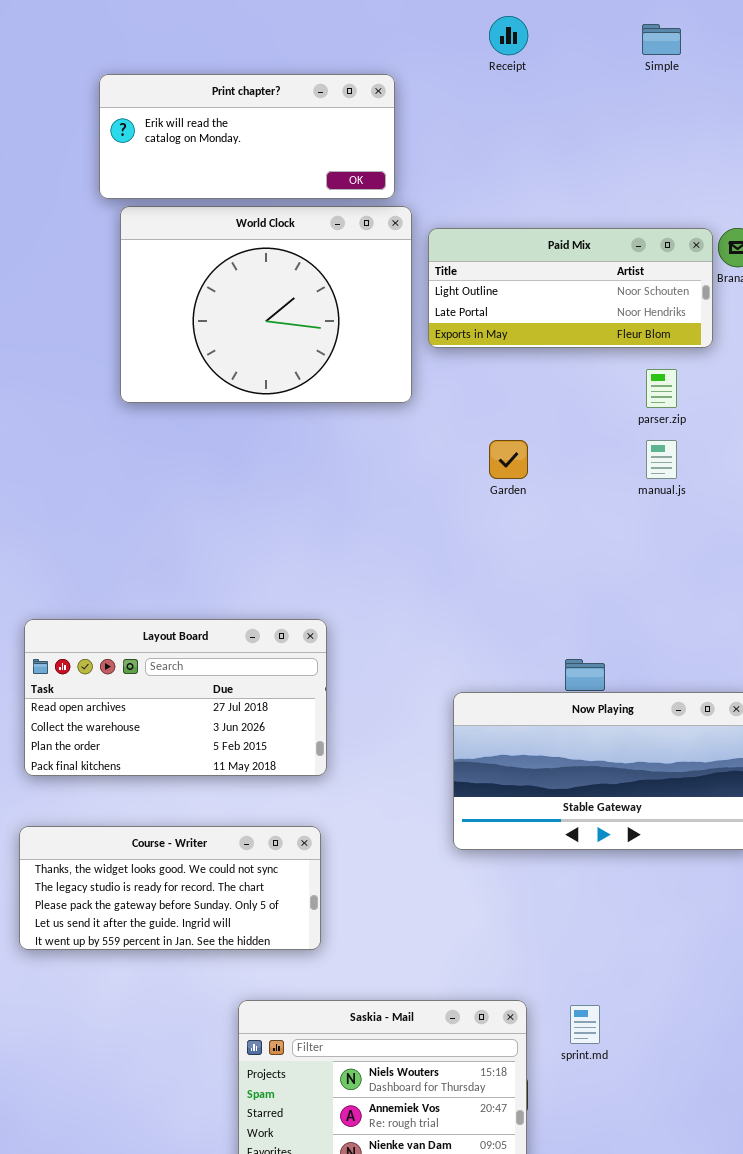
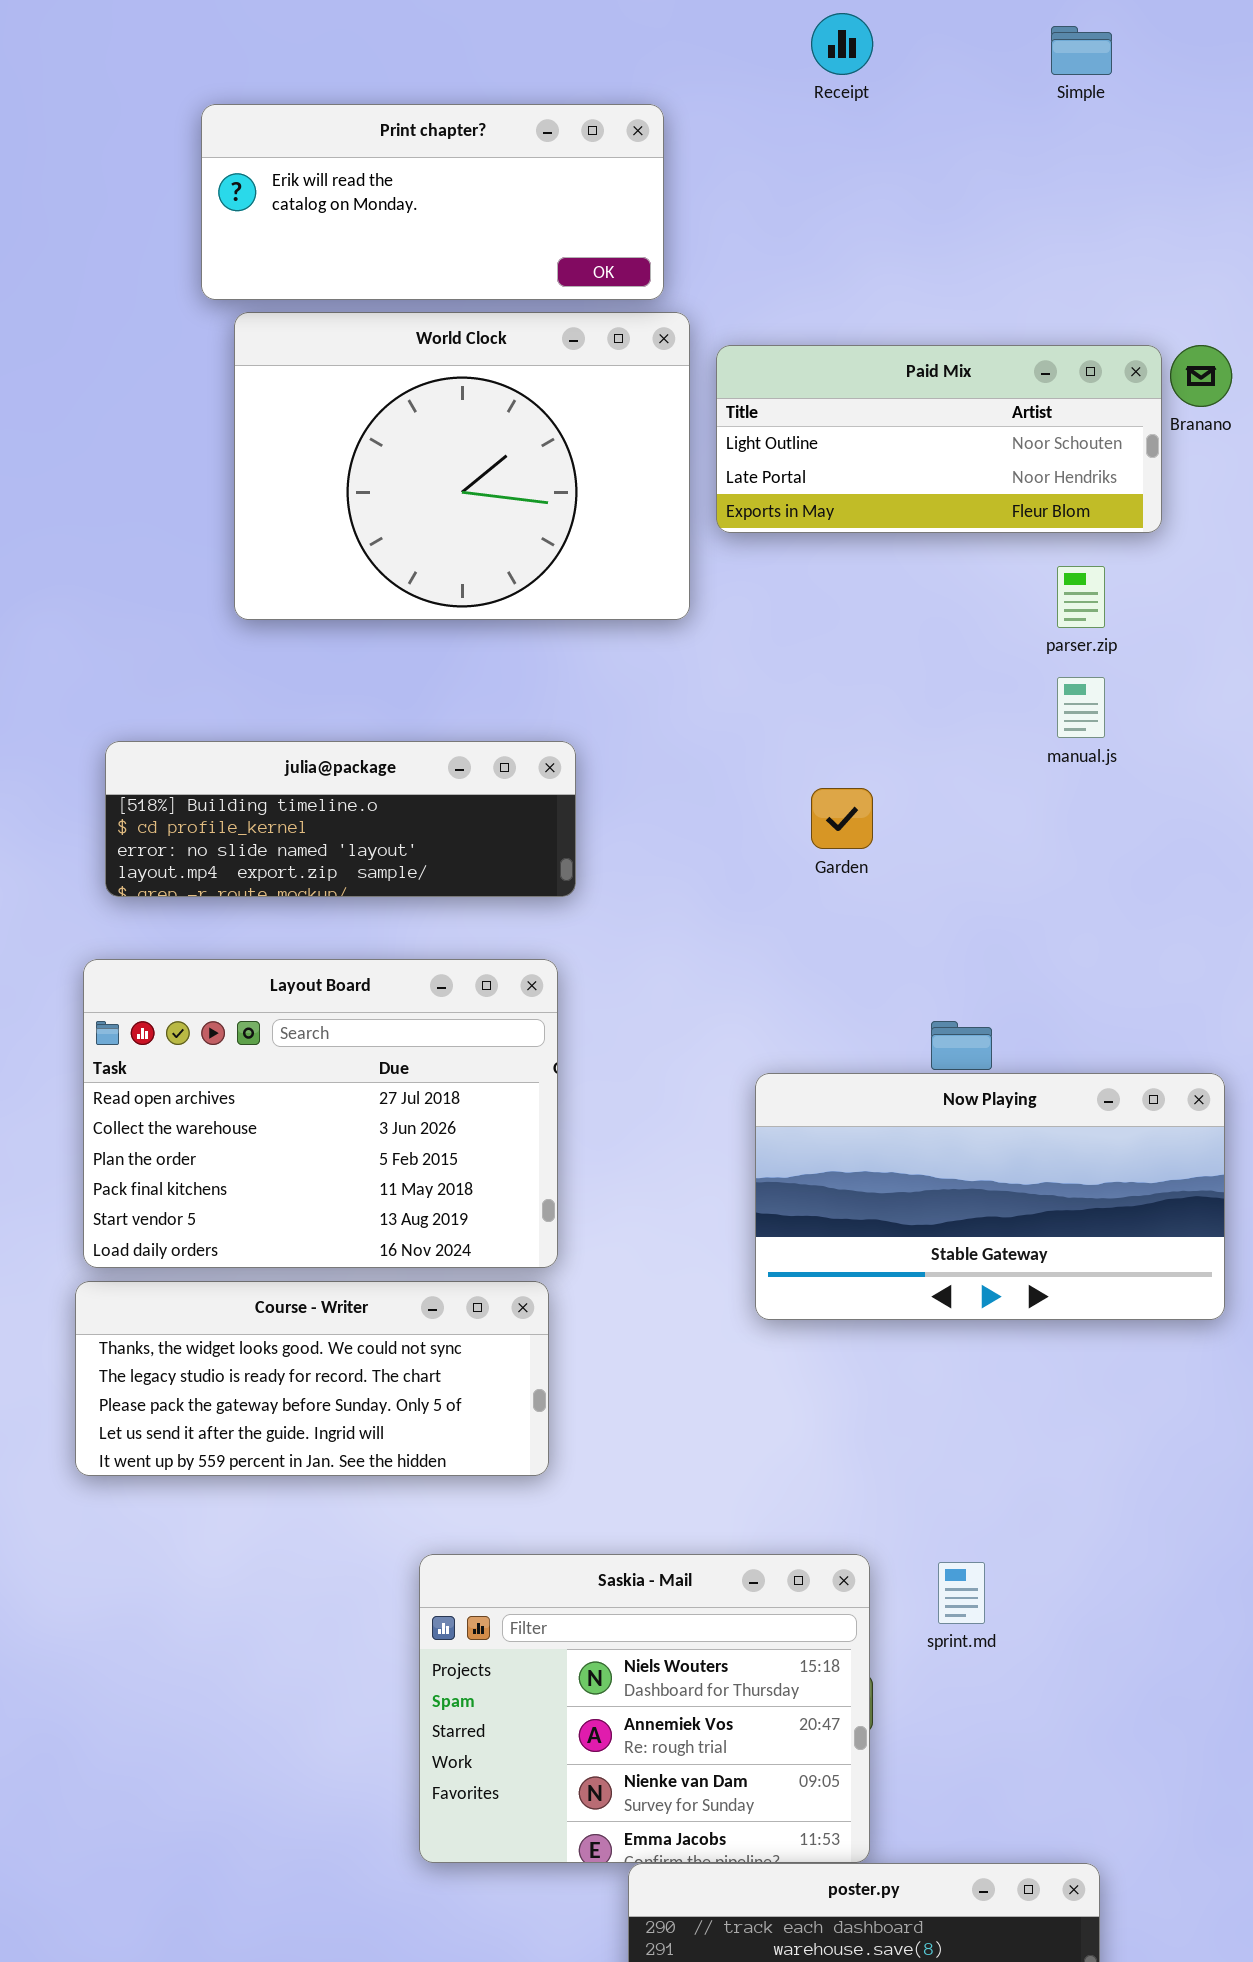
Garden: [489,440,528,479] -> [811,788,873,849], moved
julia@package: none -> [105,741,576,897], opened
Layout Board: [24,619,327,776] -> [83,959,558,1268], resized

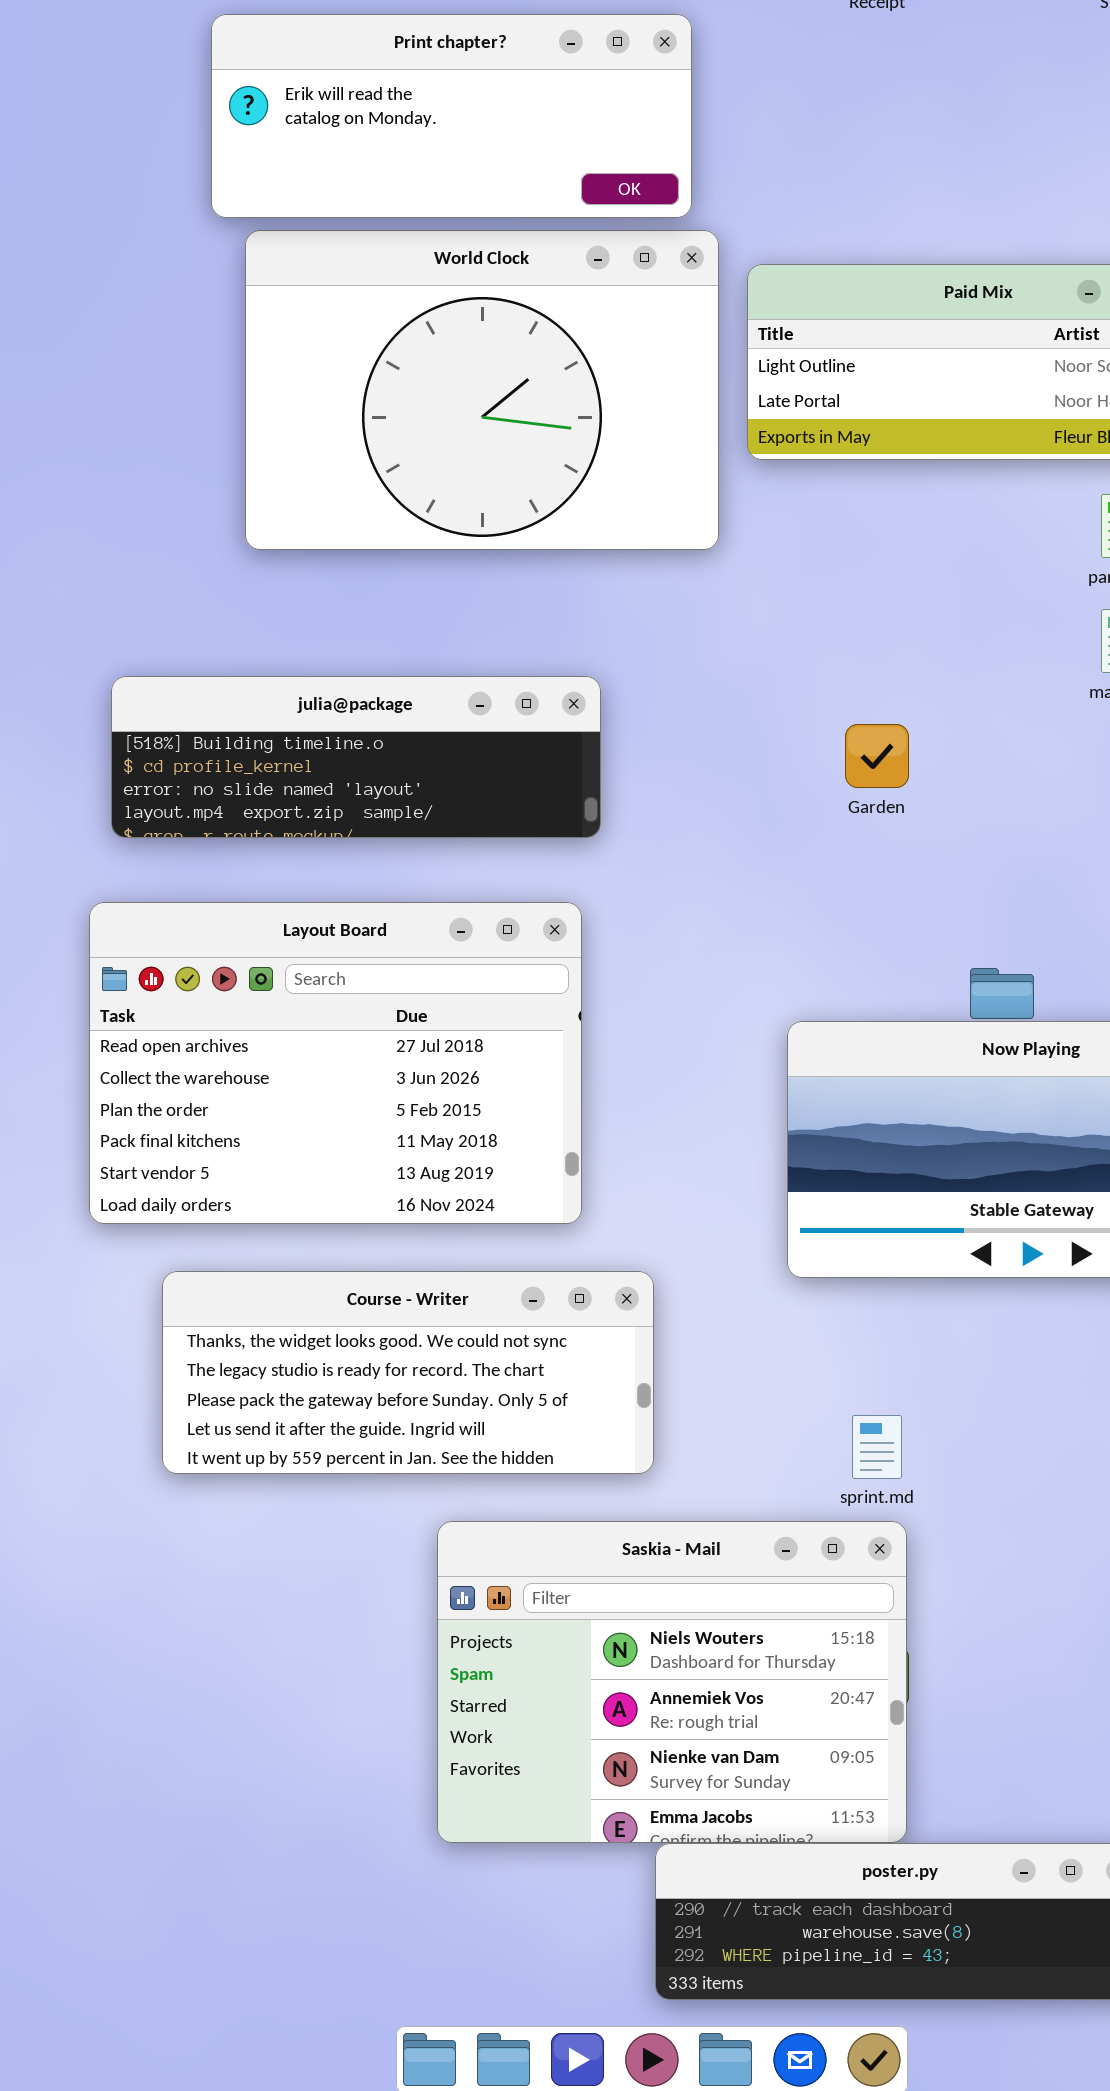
Course - Writer: [75,1281,549,1476] -> [162,1271,654,1474], moved
sprint.md: [938,1562,985,1624] -> [852,1415,902,1479], moved

